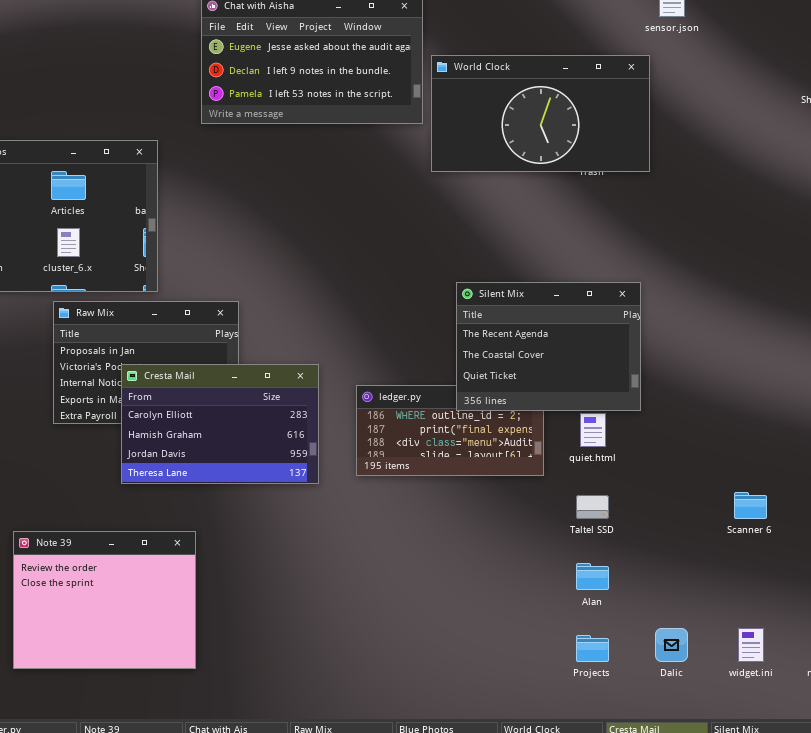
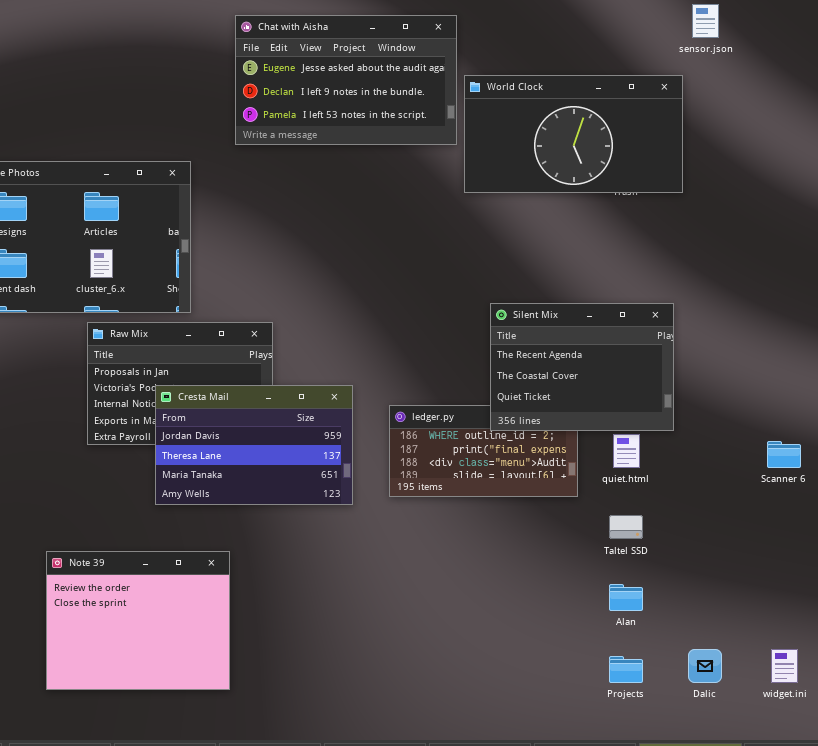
Cresta Mail: [121,364,319,484] -> [155,385,353,505], scrolled down 2 rows
Scanner 6: [734,492,767,519] -> [767,441,801,468], moved

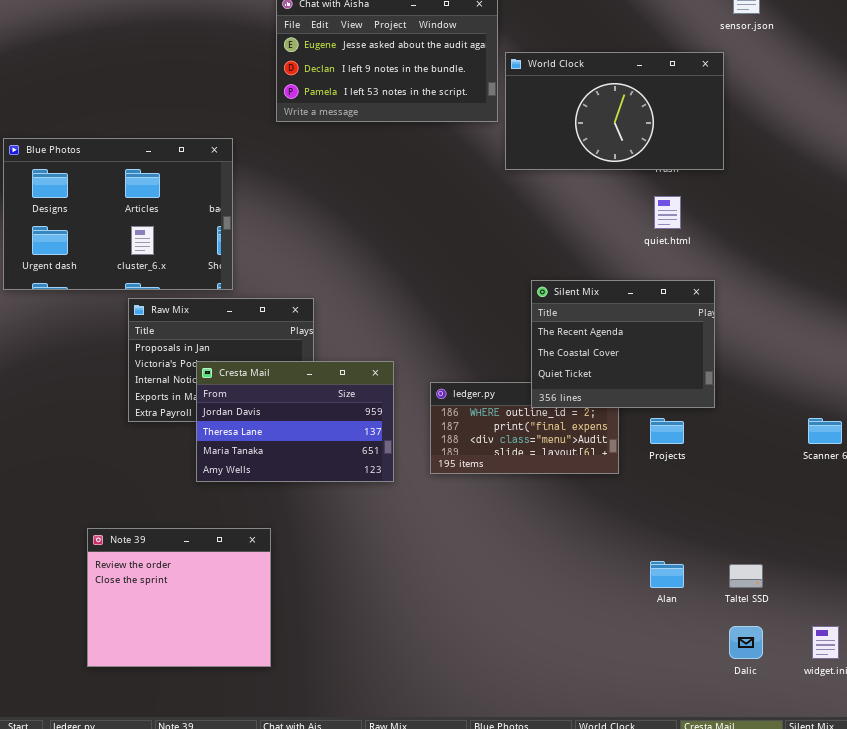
quiet.html: [613,434,640,468] -> [654,196,681,229], moved
Taltel SSD: [609,515,643,539] -> [729,564,763,588], moved
Projects: [609,656,643,683] -> [650,418,684,444], moved

